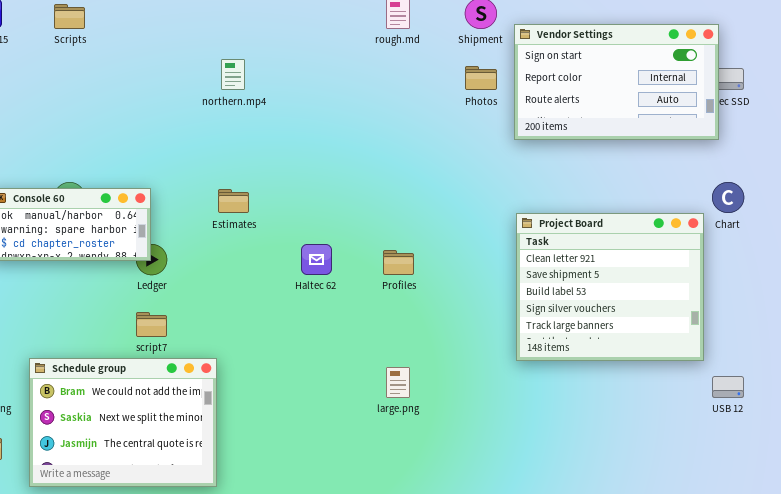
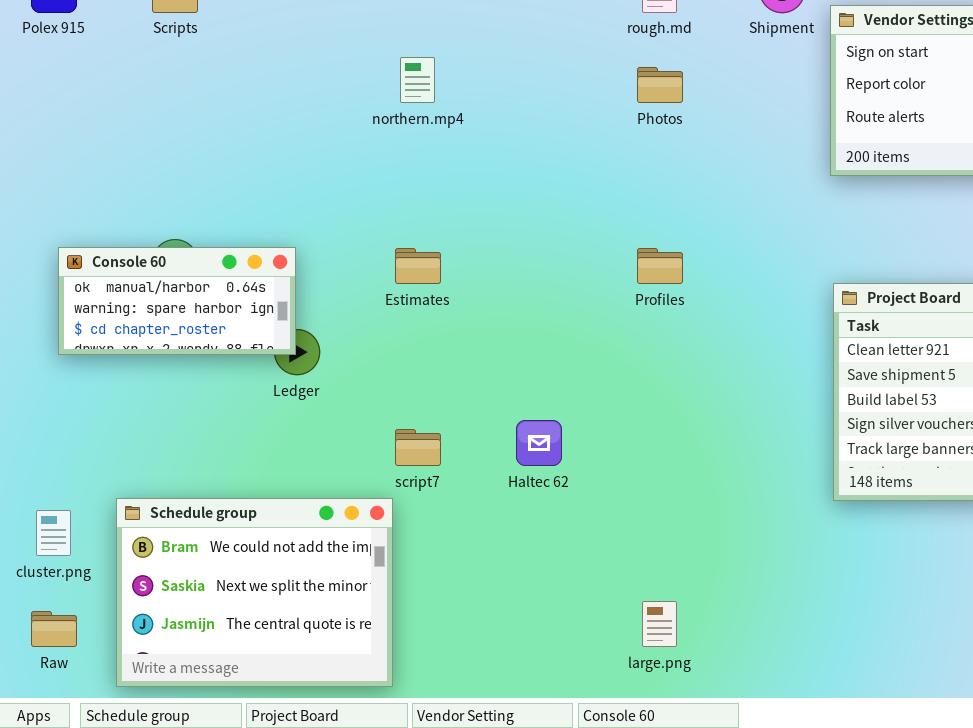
Photos: [465,66,497,90] -> [637,67,683,103], moved
Haltec 62: [301,244,332,275] -> [516,420,562,466], moved
Profiles: [383,250,414,275] -> [637,248,683,284], moved
script7: [136,312,167,337] -> [395,429,441,466], moved
large.png: [386,367,410,398] -> [642,601,677,647], moved

